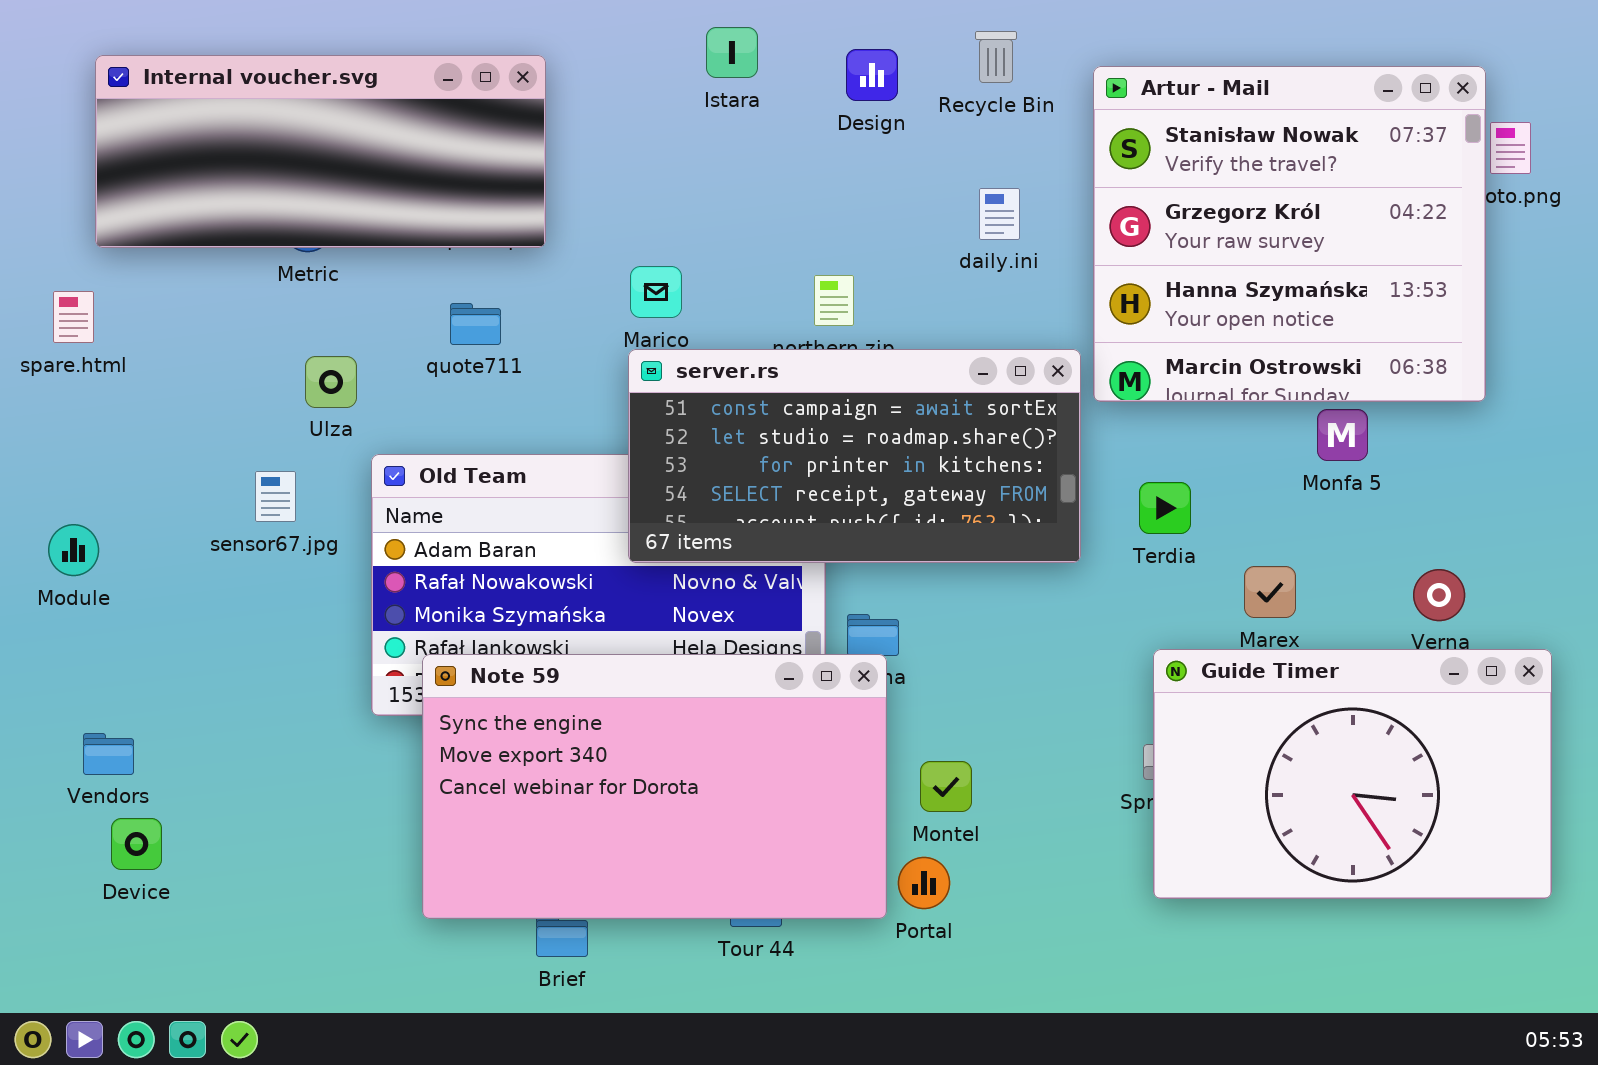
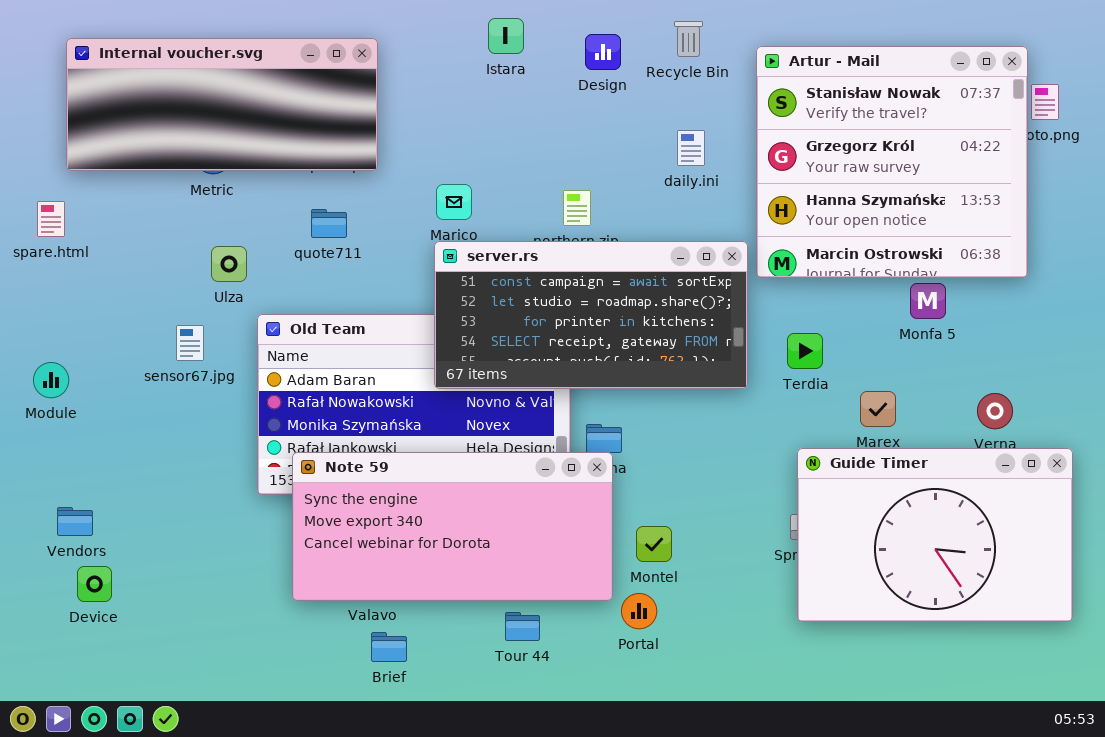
Note 59: [422,654,887,919] -> [292,452,613,601], resized

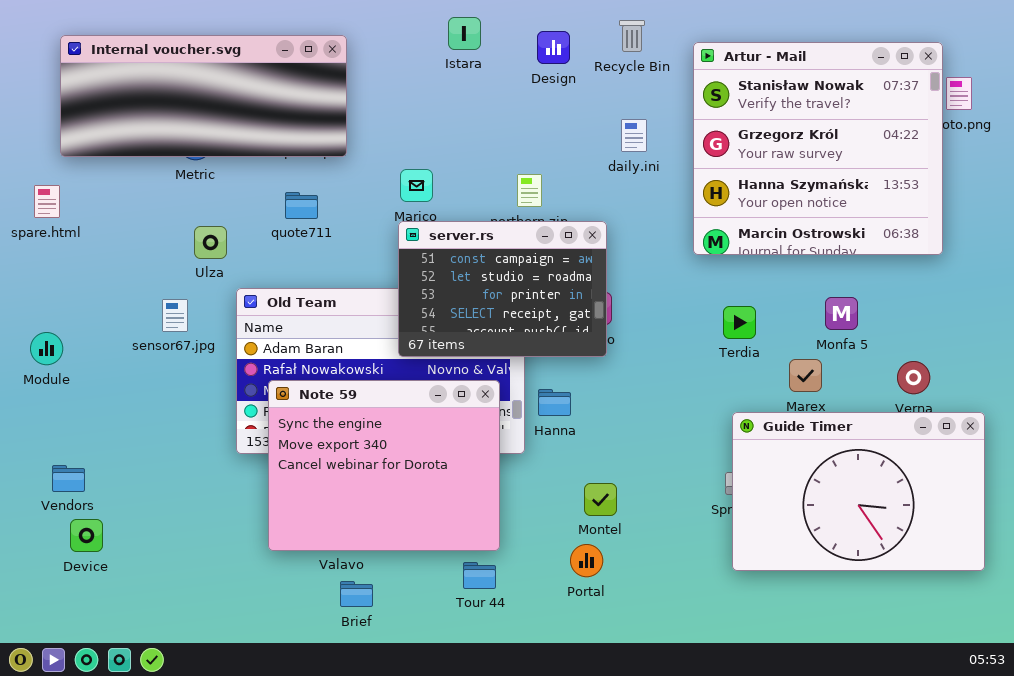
server.rs: [434,241,748,389] -> [398,221,607,357], resized
Monfa 5: [910,283,946,319] -> [825,297,858,330], moved
Note 59: [292,452,613,601] -> [268,380,500,551], resized

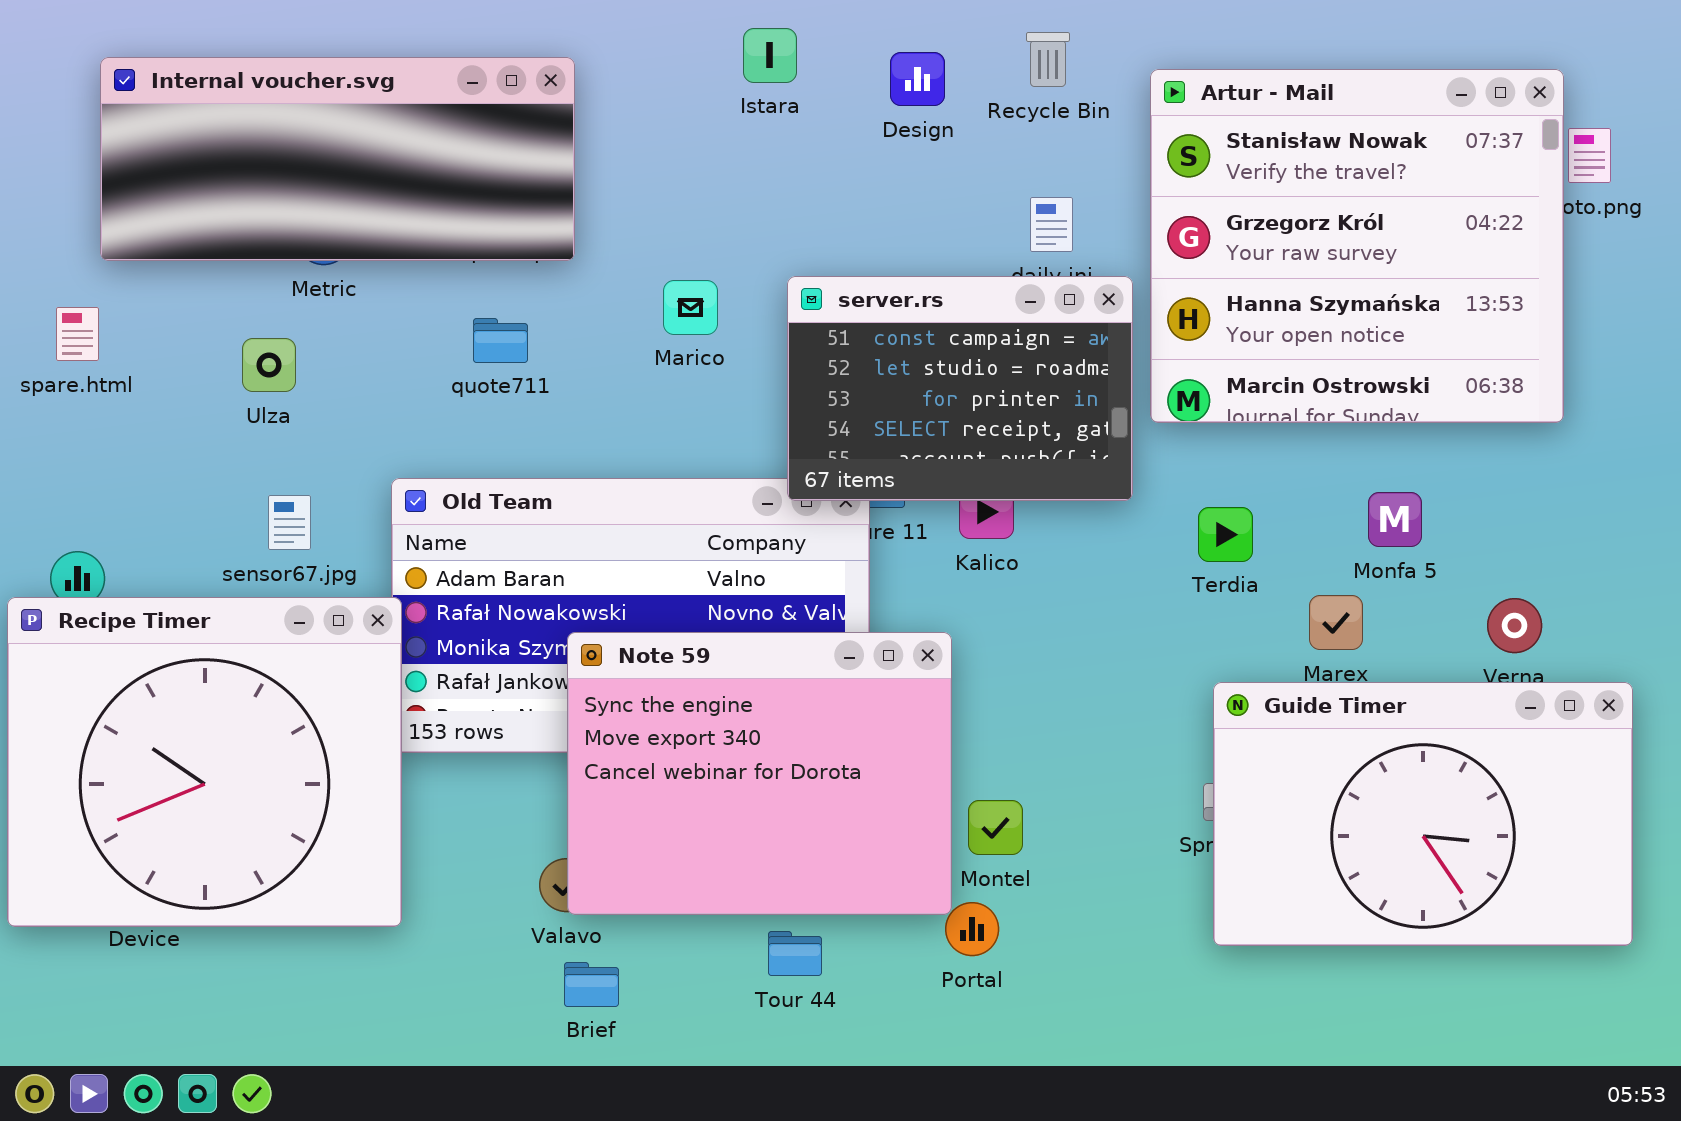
server.rs: [398,221,607,357] -> [787,276,1133,501], moved
Ulza: [194,226,227,259] -> [242,338,296,392], moved
Recipe Timer: none -> [7,597,402,927], opened
Note 59: [268,380,500,551] -> [567,632,952,915], moved

